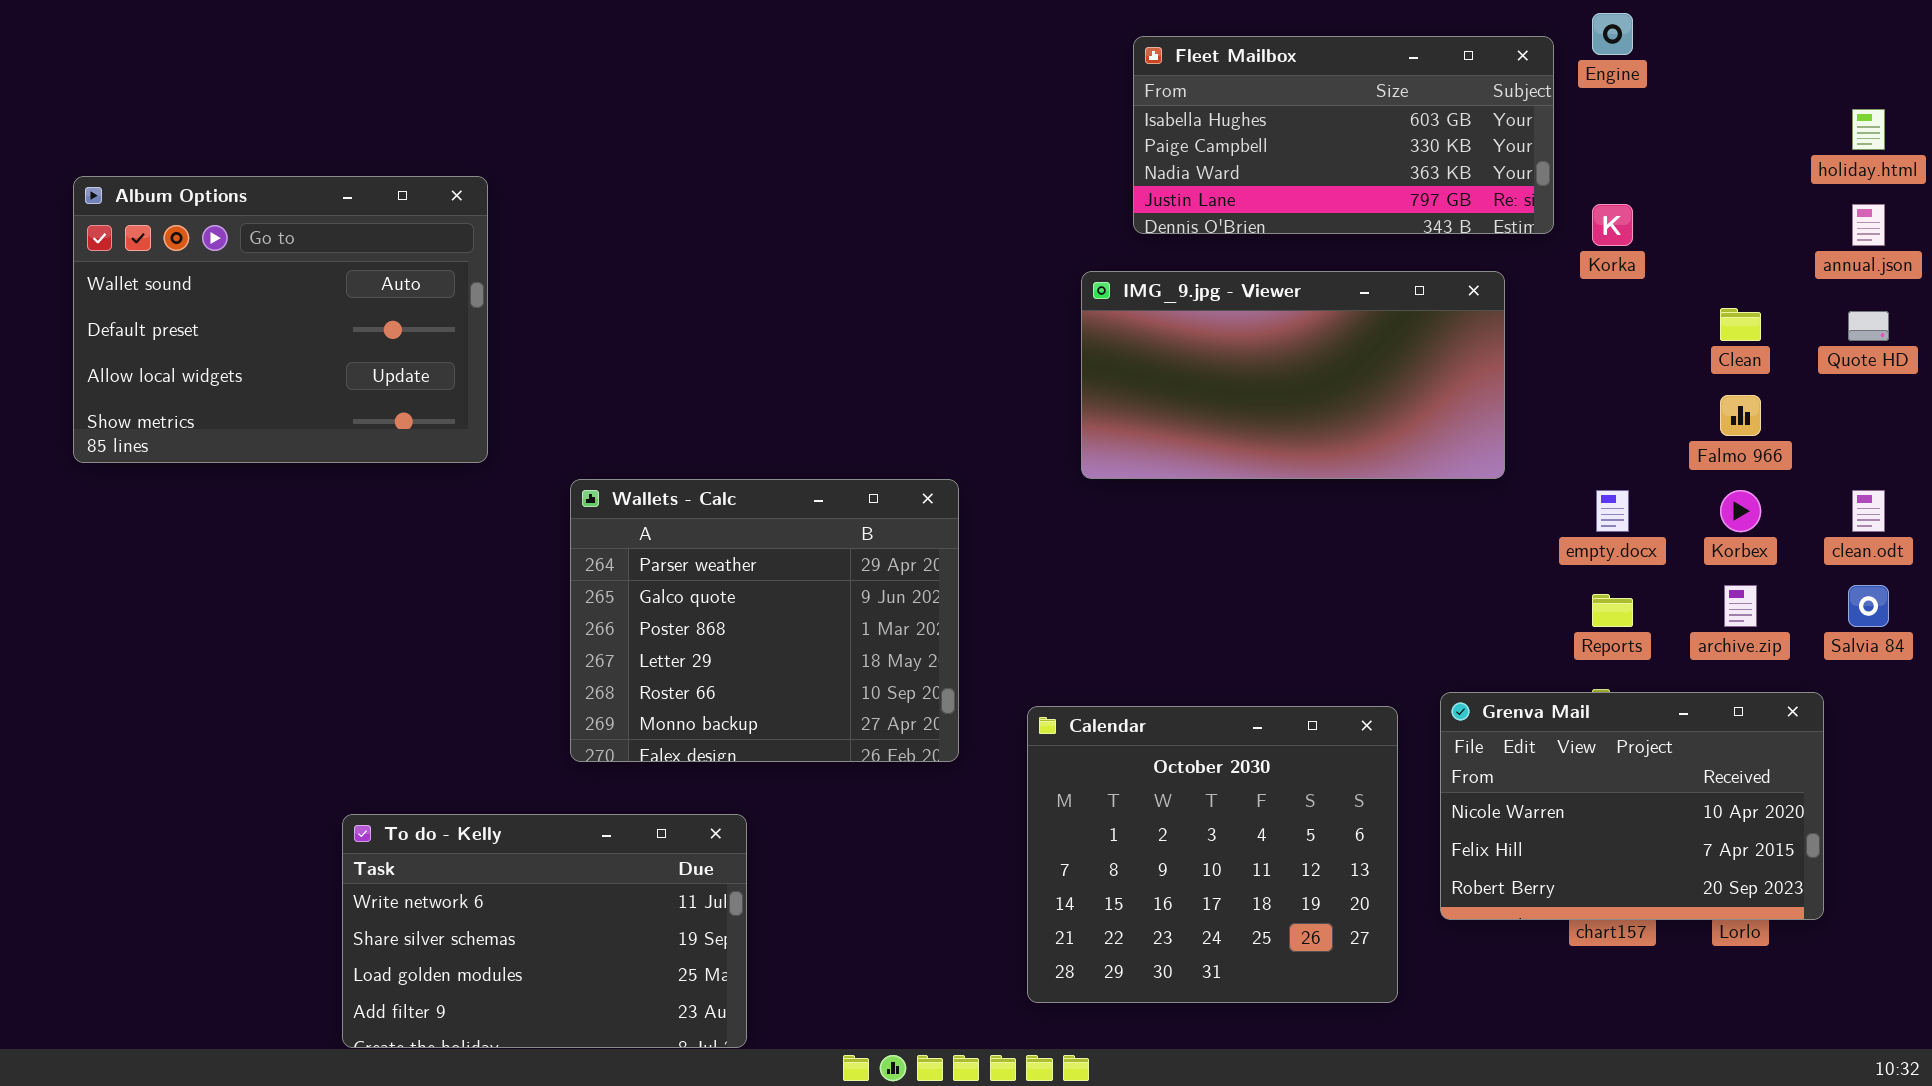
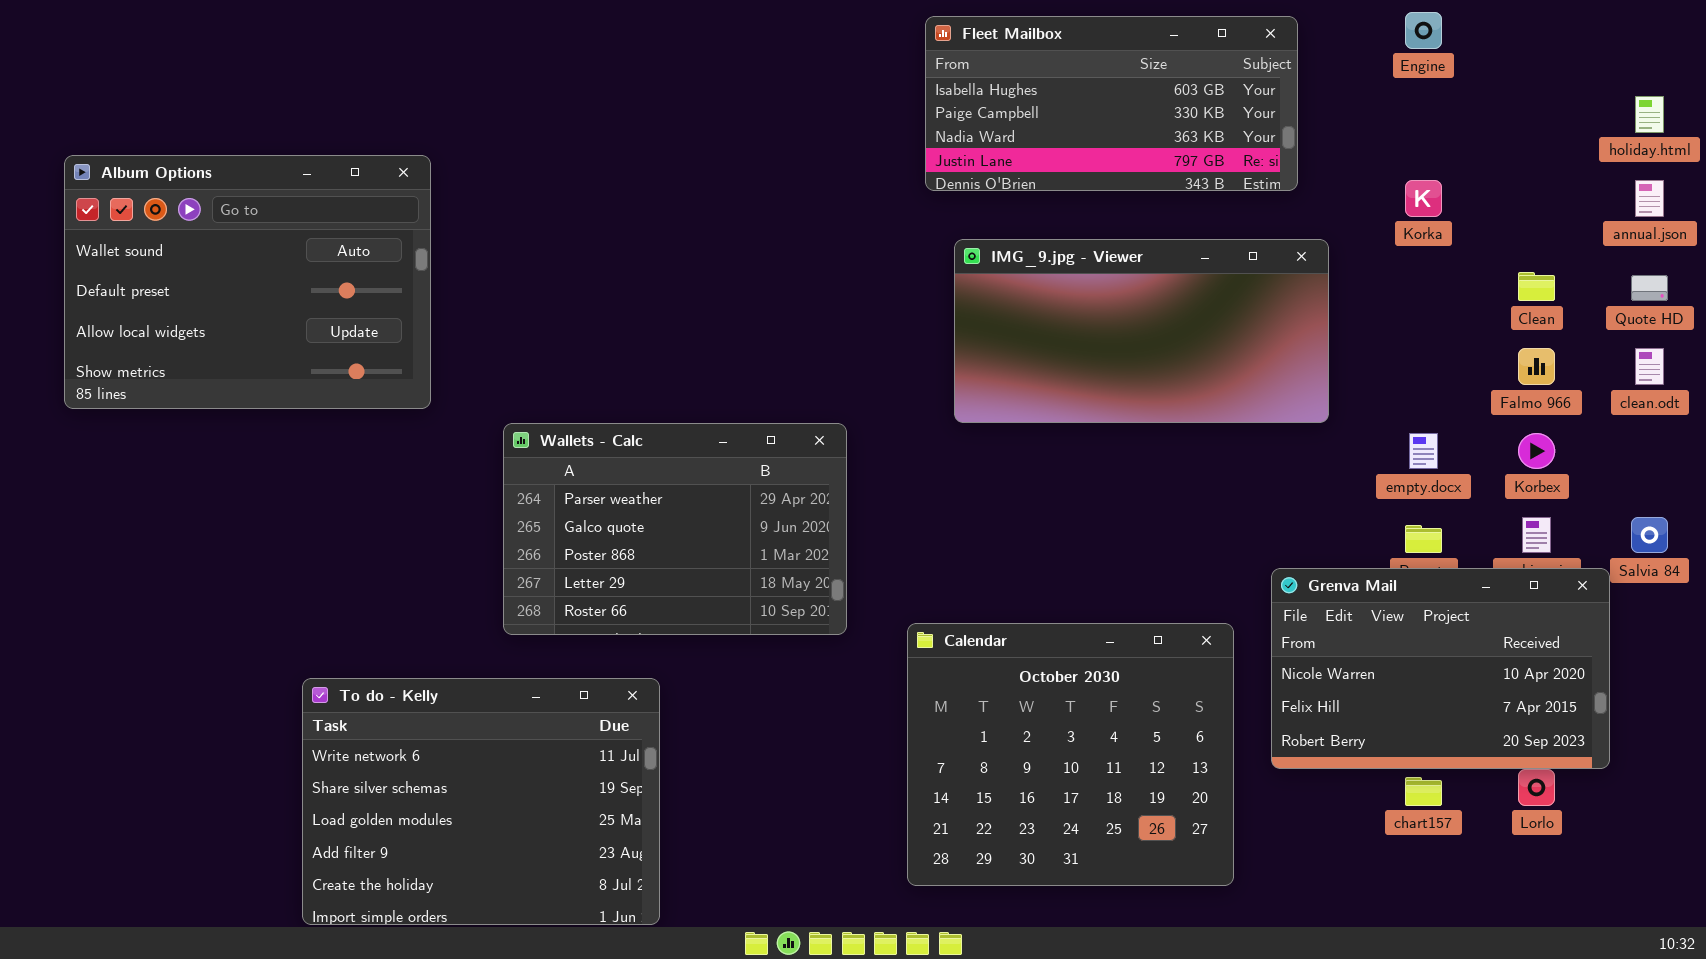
Fleet Mailbox: [1133,36,1554,234] -> [925,16,1298,191], moved
Wallets - Calc: [570,479,959,762] -> [503,423,847,635], resized
clean.odt: [1852,490,1885,532] -> [1635,348,1664,385], moved
Grenva Mail: [1440,692,1824,920] -> [1271,568,1610,769], moved
To do - Kelly: [342,814,747,1048] -> [302,678,660,925], resized

